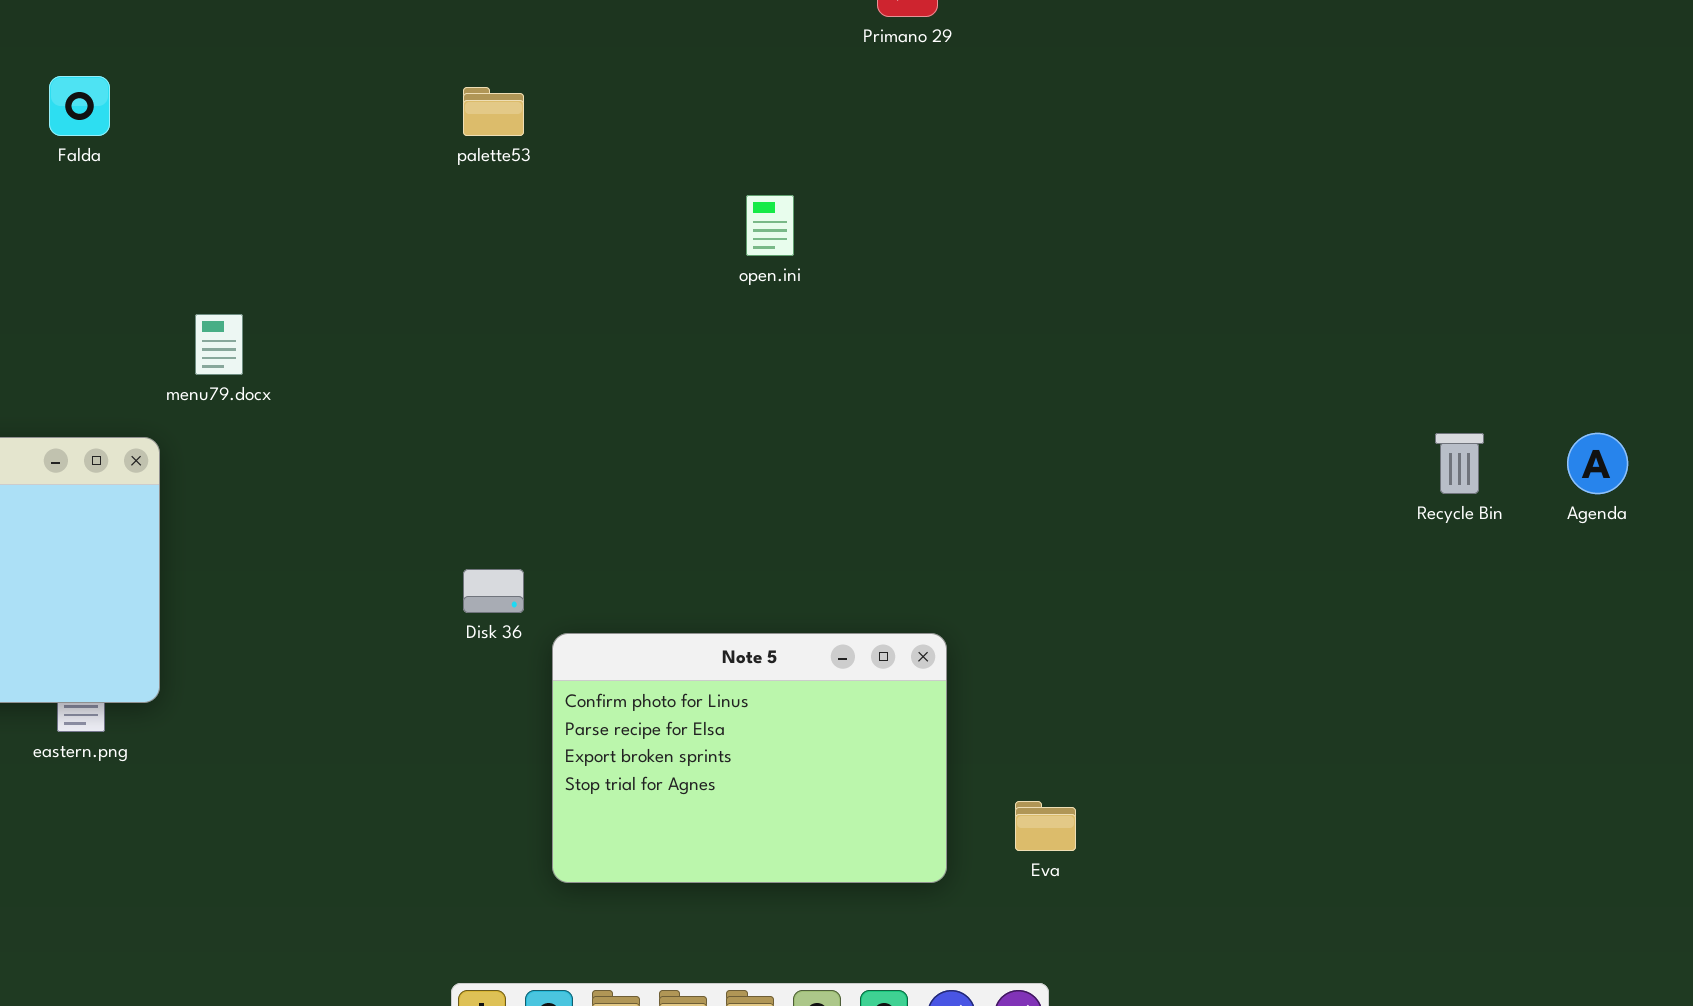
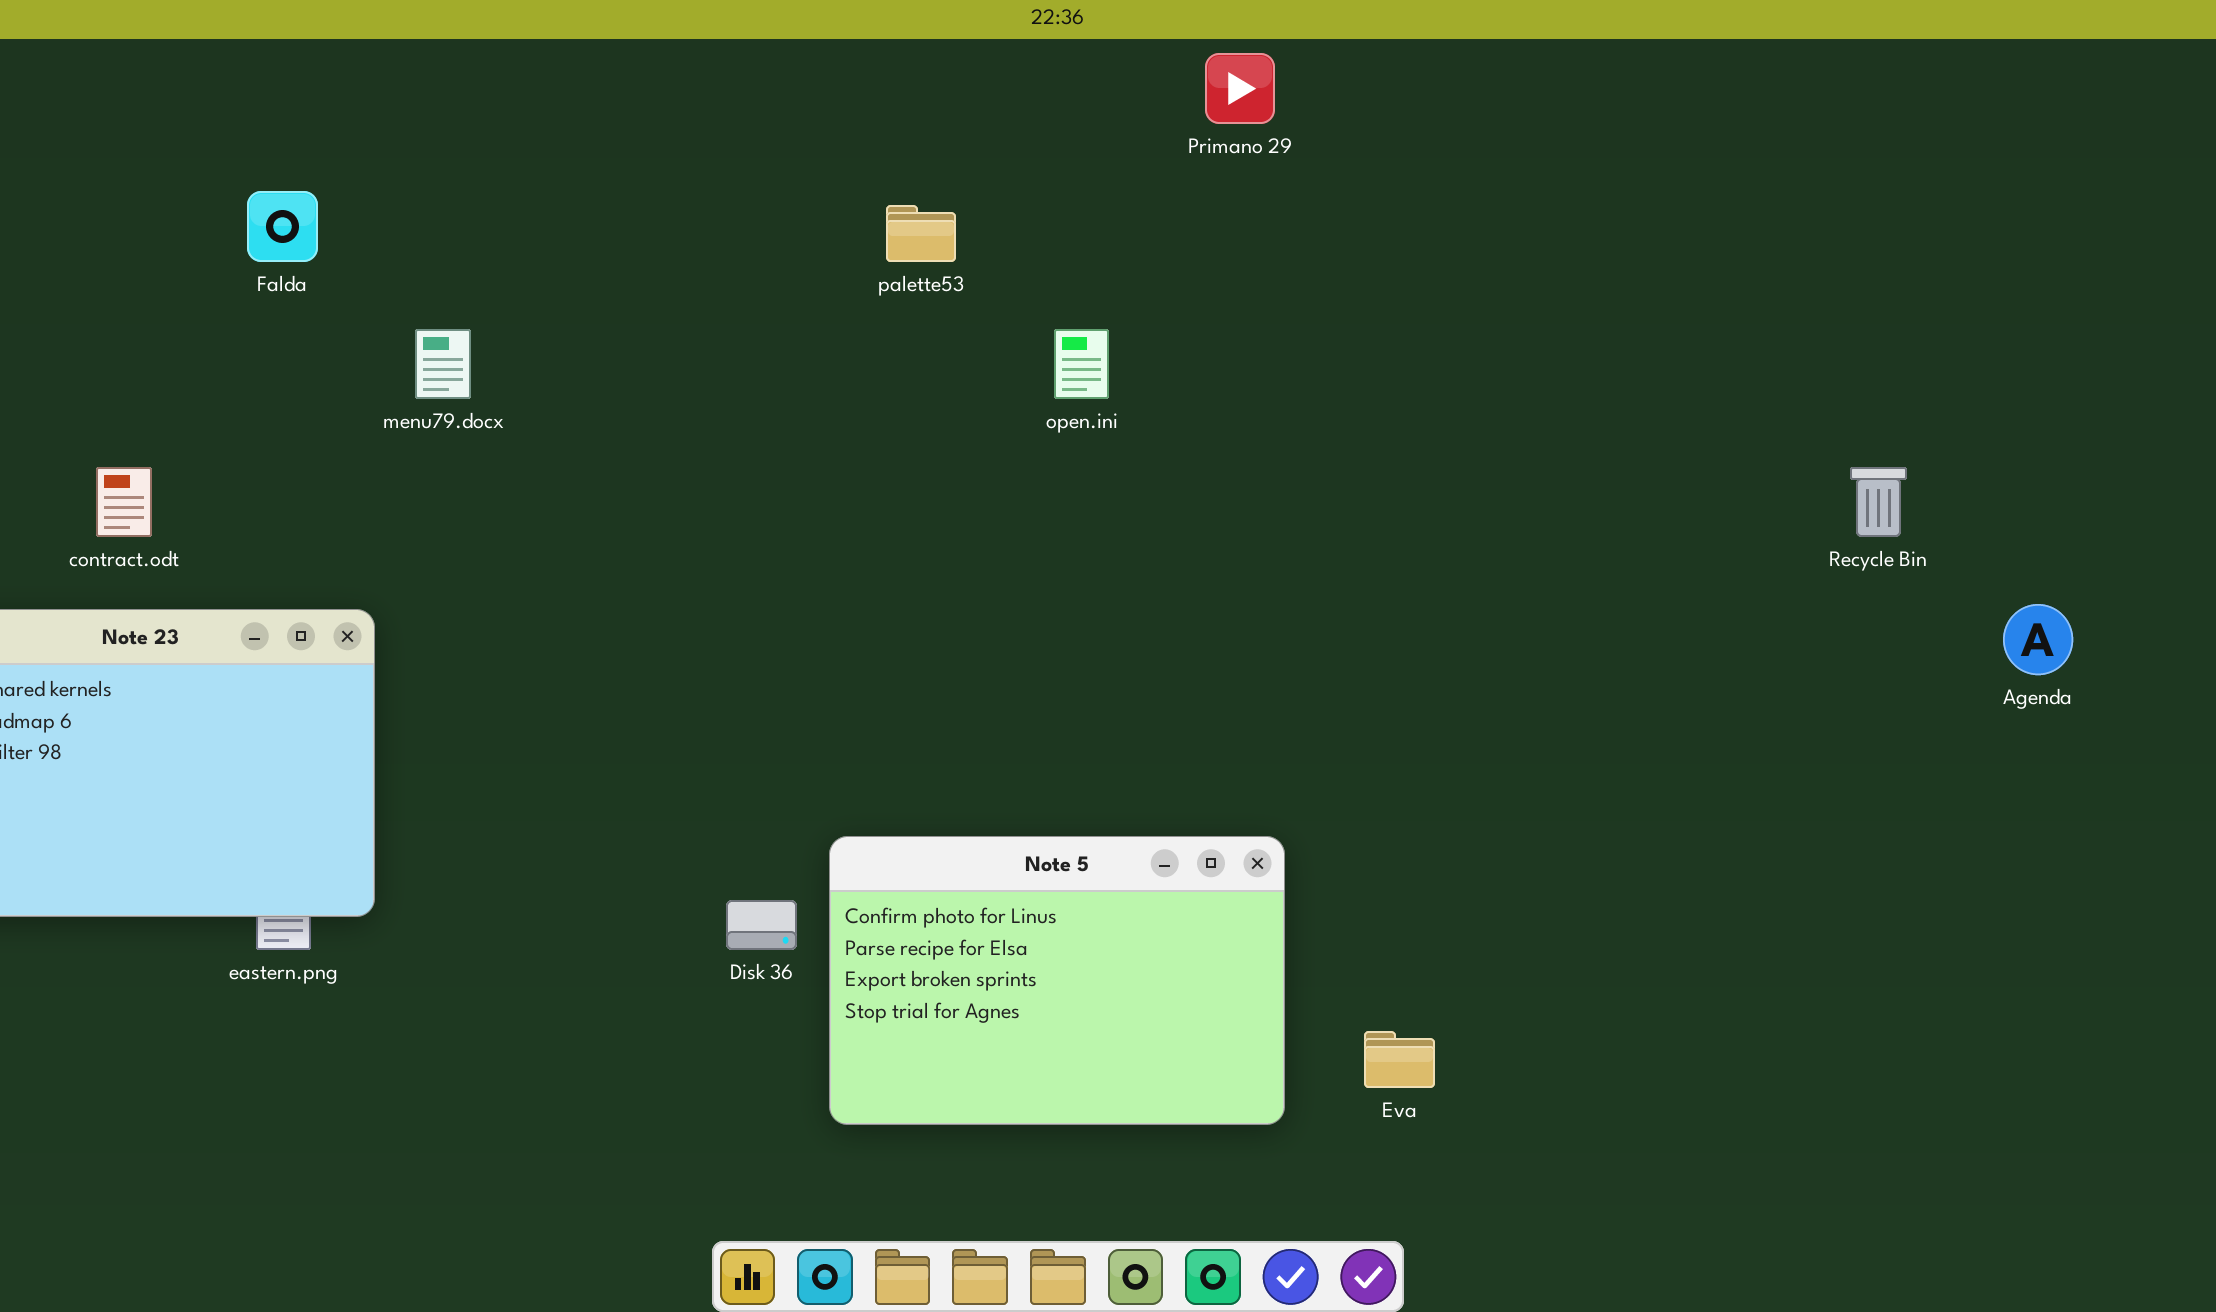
palette53: [463,87,524,136] -> [886,205,956,262], moved
menu79.docx: [195,314,243,375] -> [415,329,471,399], moved
Recycle Bin: [1435,433,1484,494] -> [1850,467,1907,537], moved
Disk 36: [463,569,524,613] -> [726,900,797,950], moved

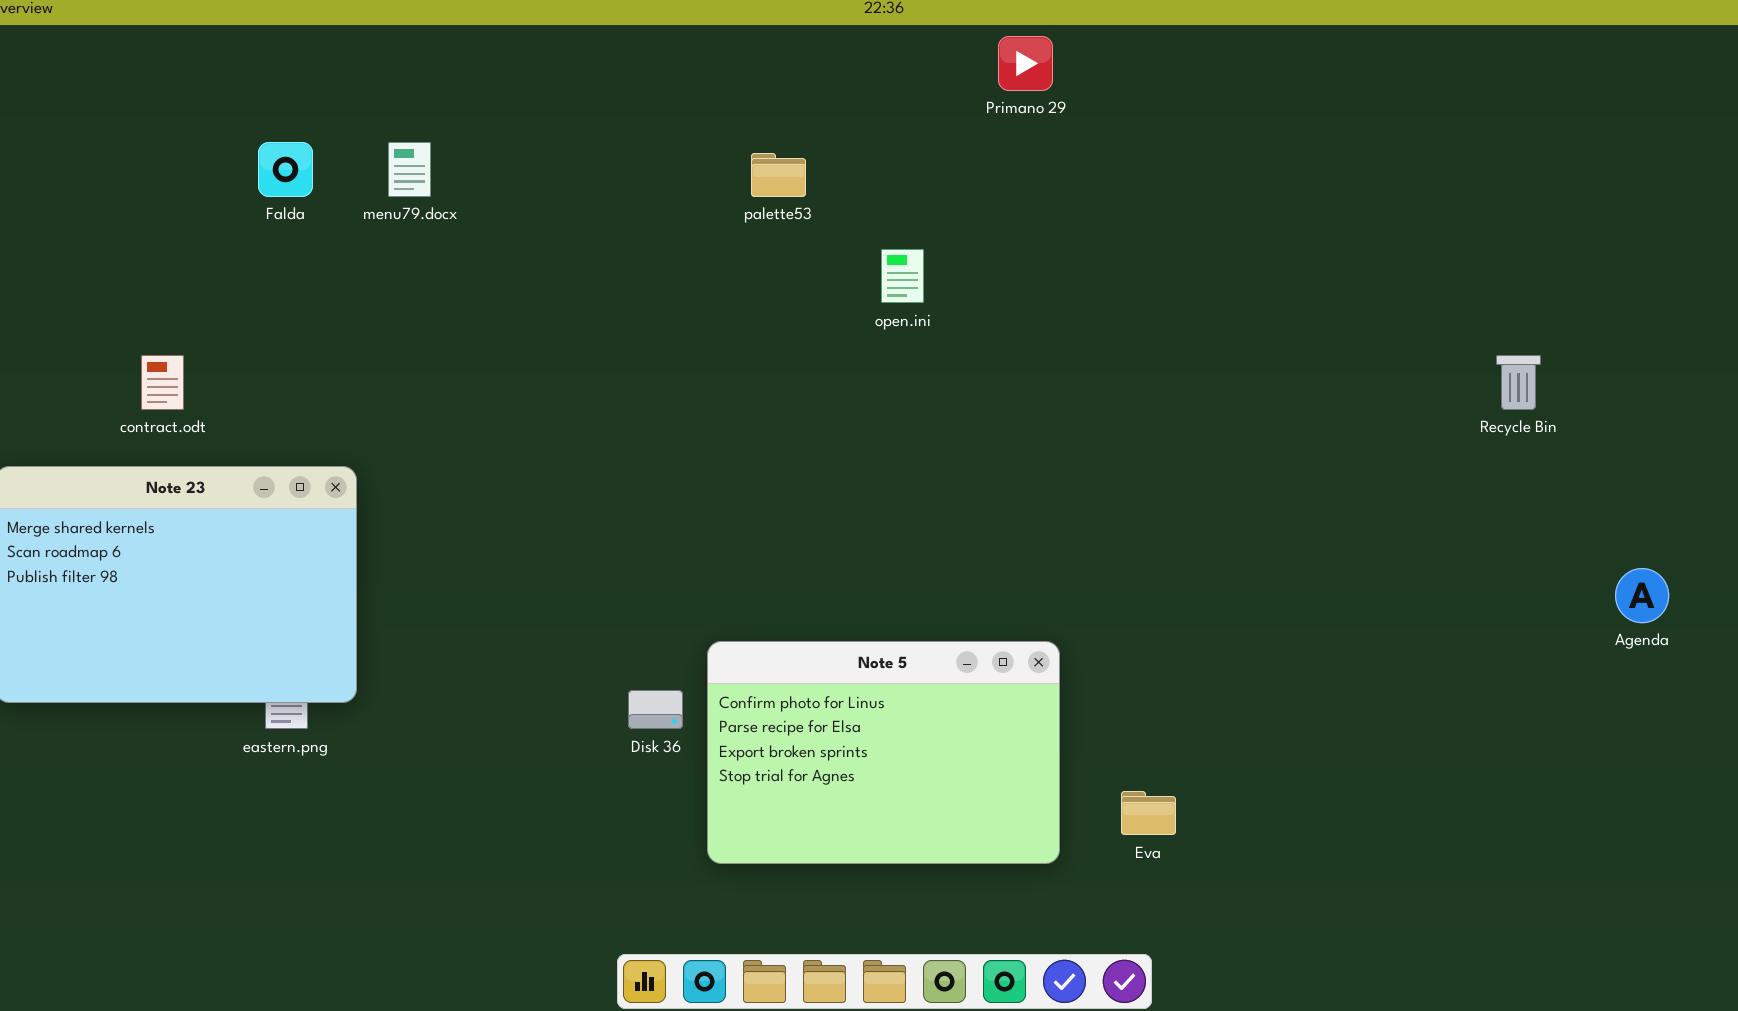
menu79.docx: [415,329,471,399] -> [388,142,431,197], moved
Agenda: [2003,604,2073,675] -> [1615,568,1669,623], moved

